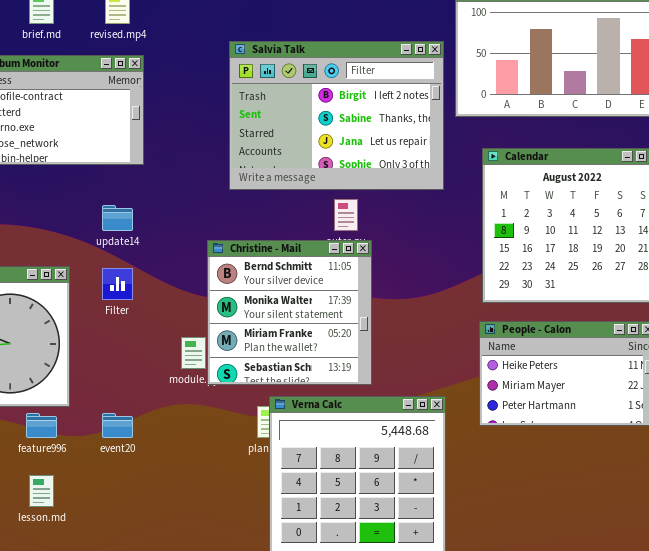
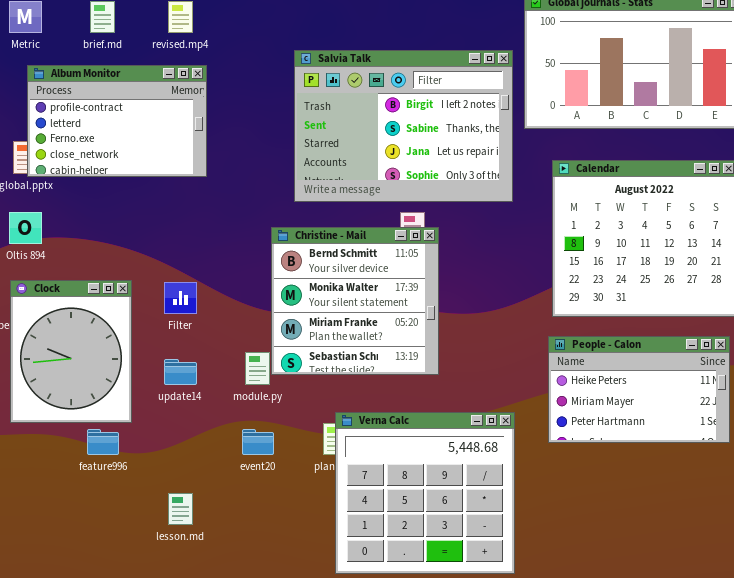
update14: [102,205,133,231] -> [164,359,197,385], moved
Christine - Mail: [207,240,372,385] -> [271,227,439,375], moved
event20: [102,413,133,438] -> [242,429,274,455], moved
lesson.md: [29,475,54,507] -> [168,493,193,525], moved

